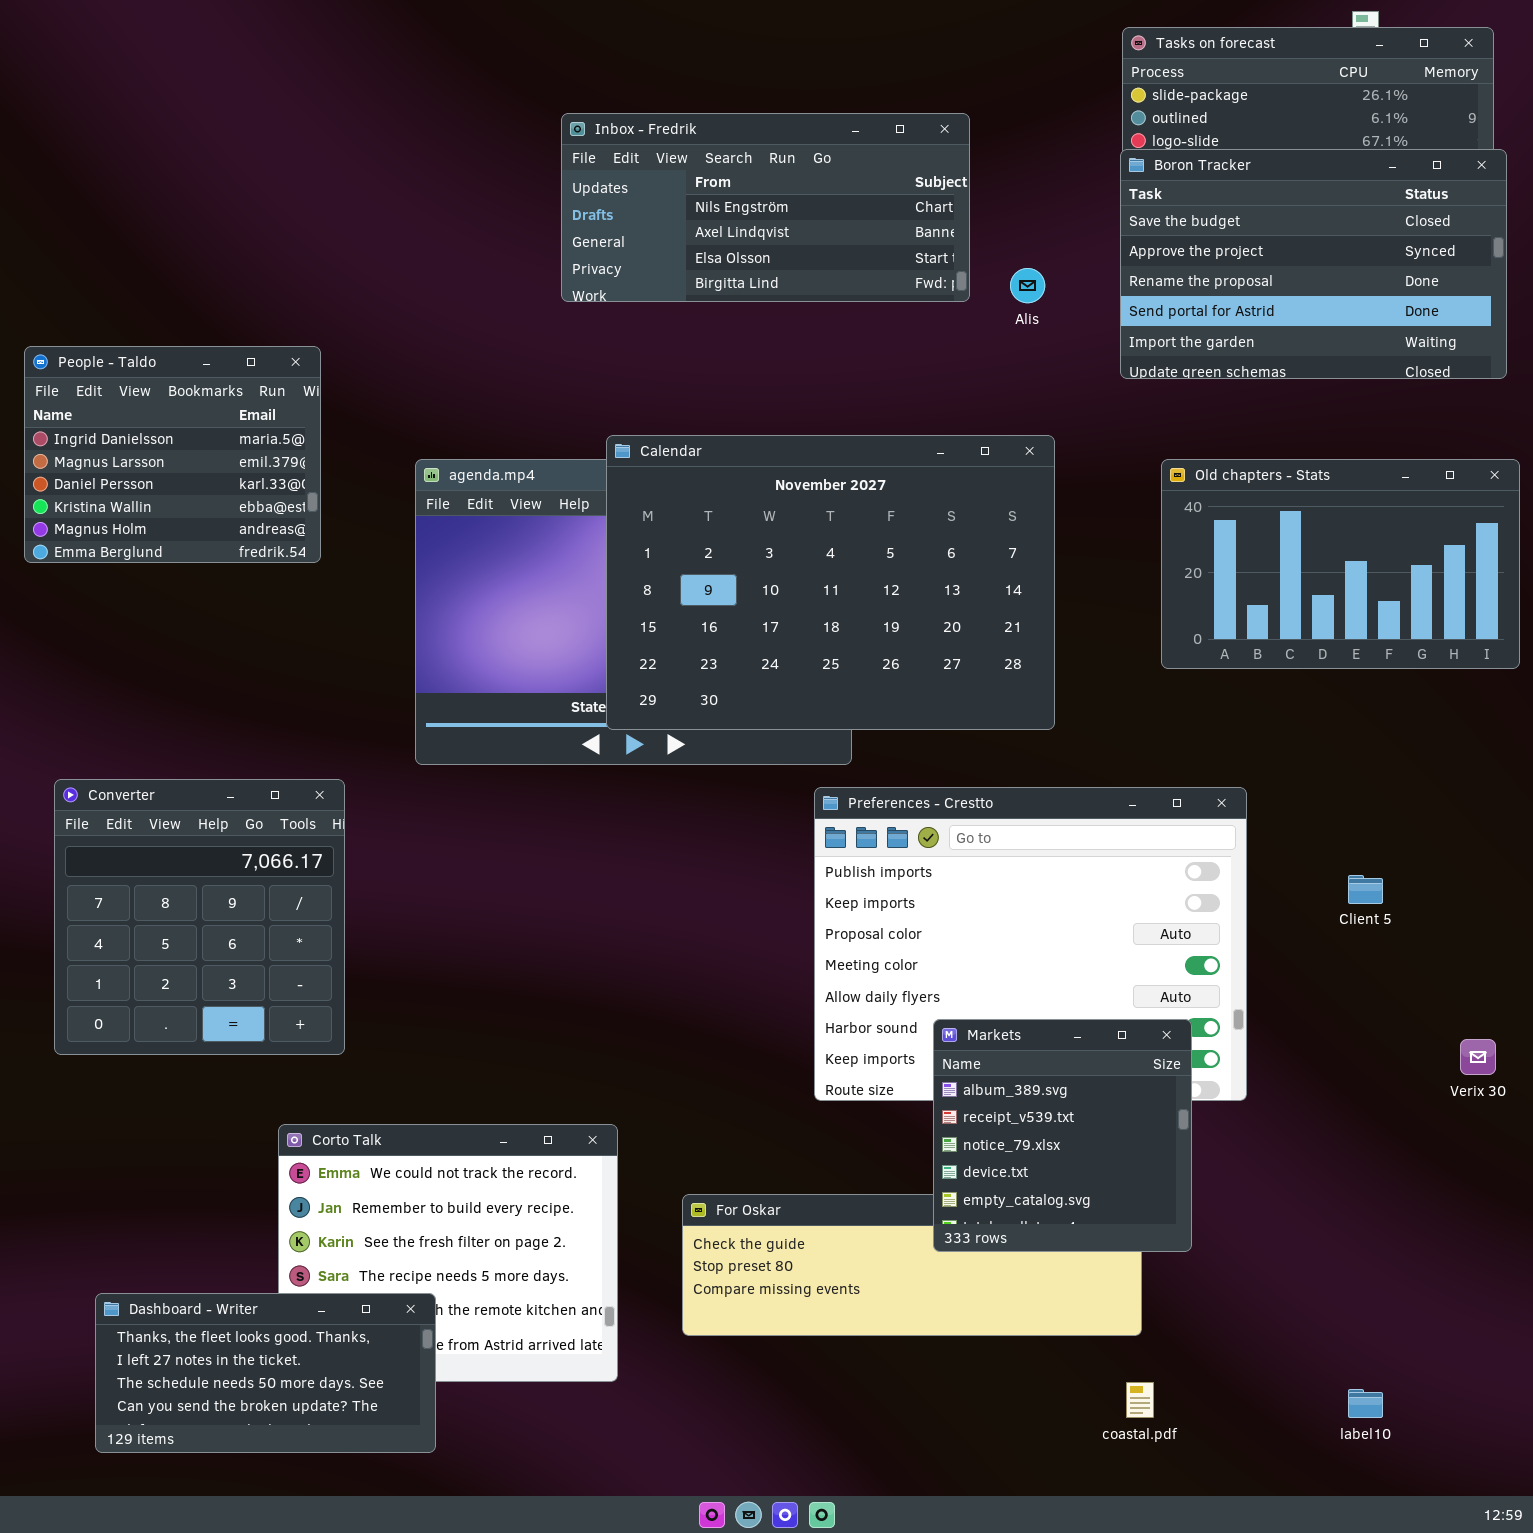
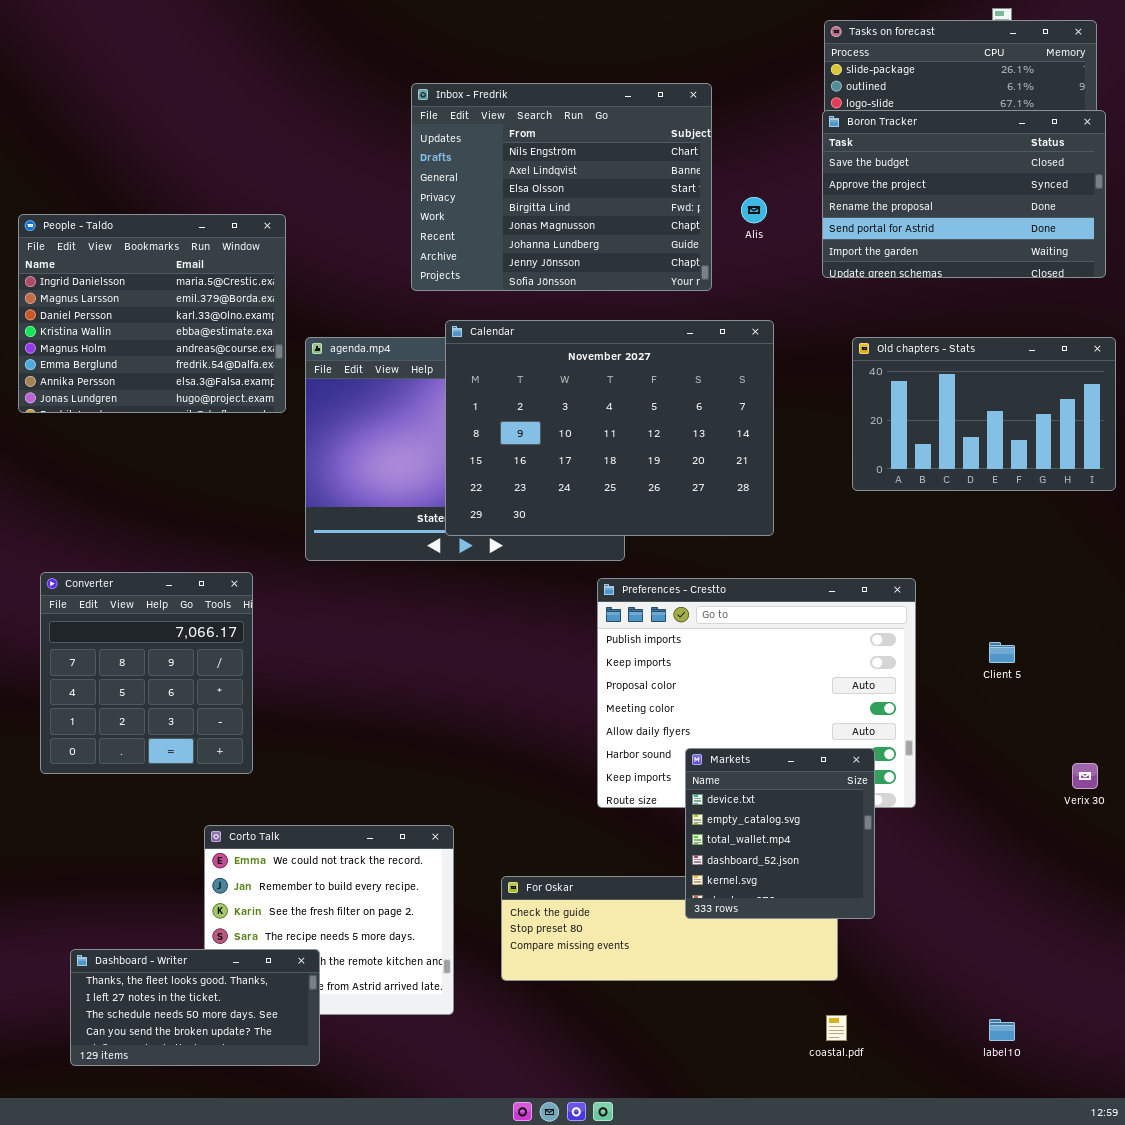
Inbox - Fredrik: [561,113,970,302] -> [411,83,712,291], resized
People - Taldo: [24,346,321,563] -> [18,214,286,413], resized
Markets: [933,1019,1192,1252] -> [685,748,875,919], scrolled down 3 rows

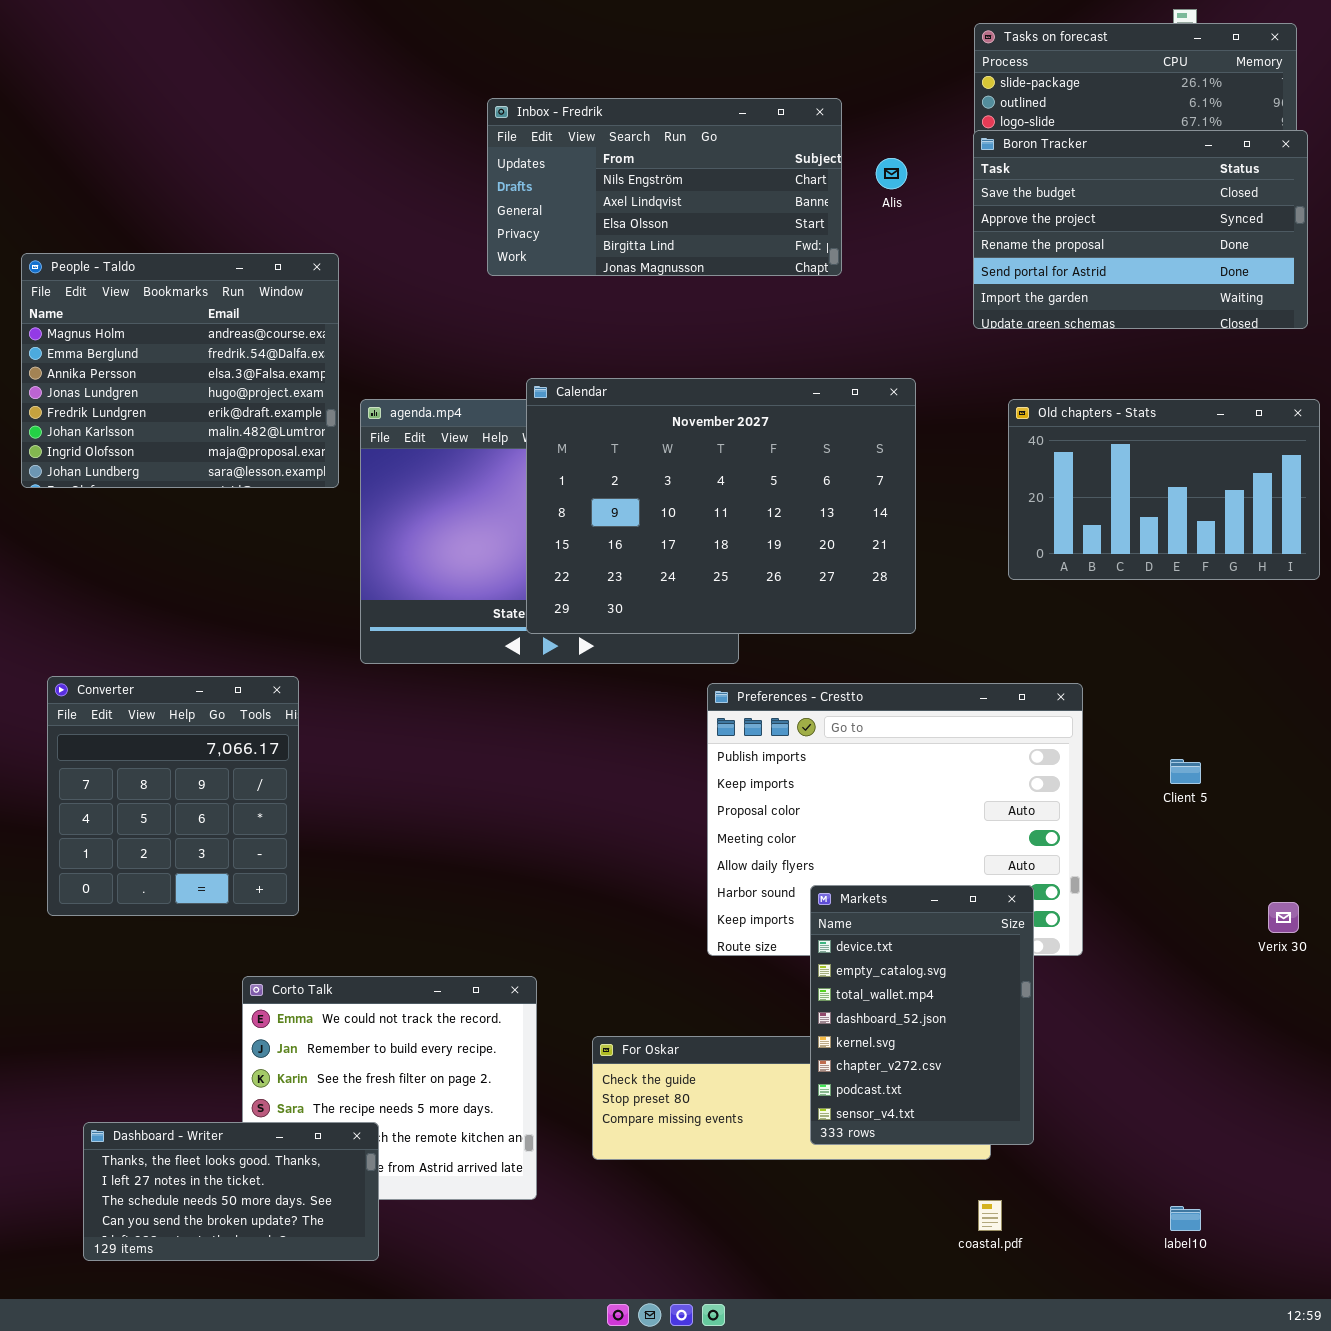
Inbox - Fredrik: [411,83,712,291] -> [487,98,842,276], resized
Alis: [741,197,767,223] -> [876,158,907,189], moved
People - Taldo: [18,214,286,413] -> [21,253,339,488], scrolled down 4 rows
Markets: [685,748,875,919] -> [810,885,1034,1145], resized

